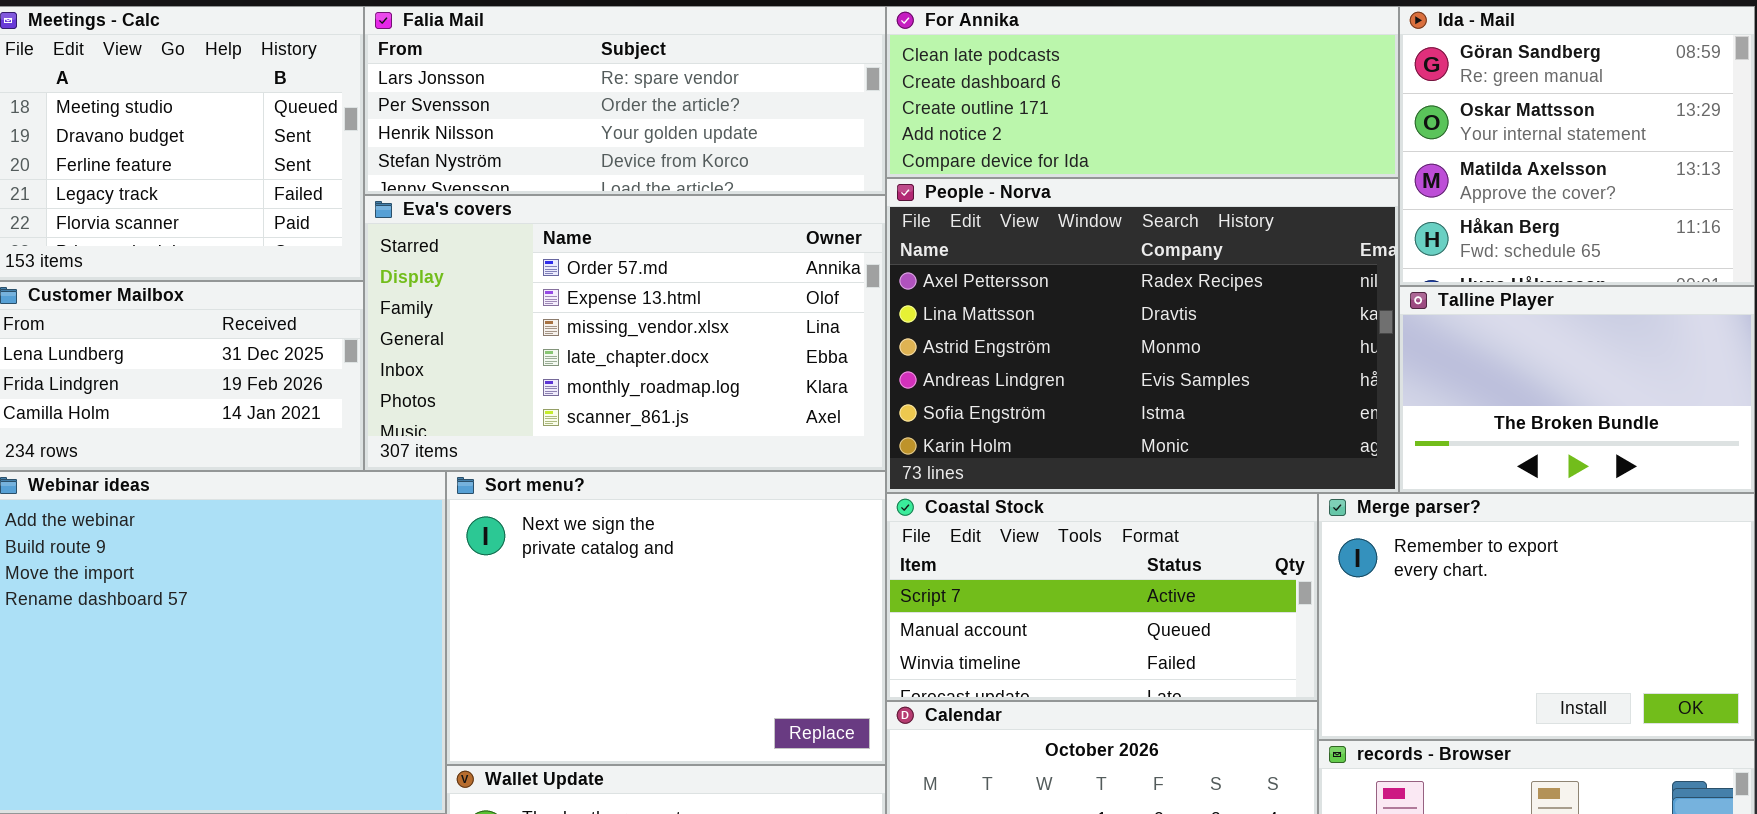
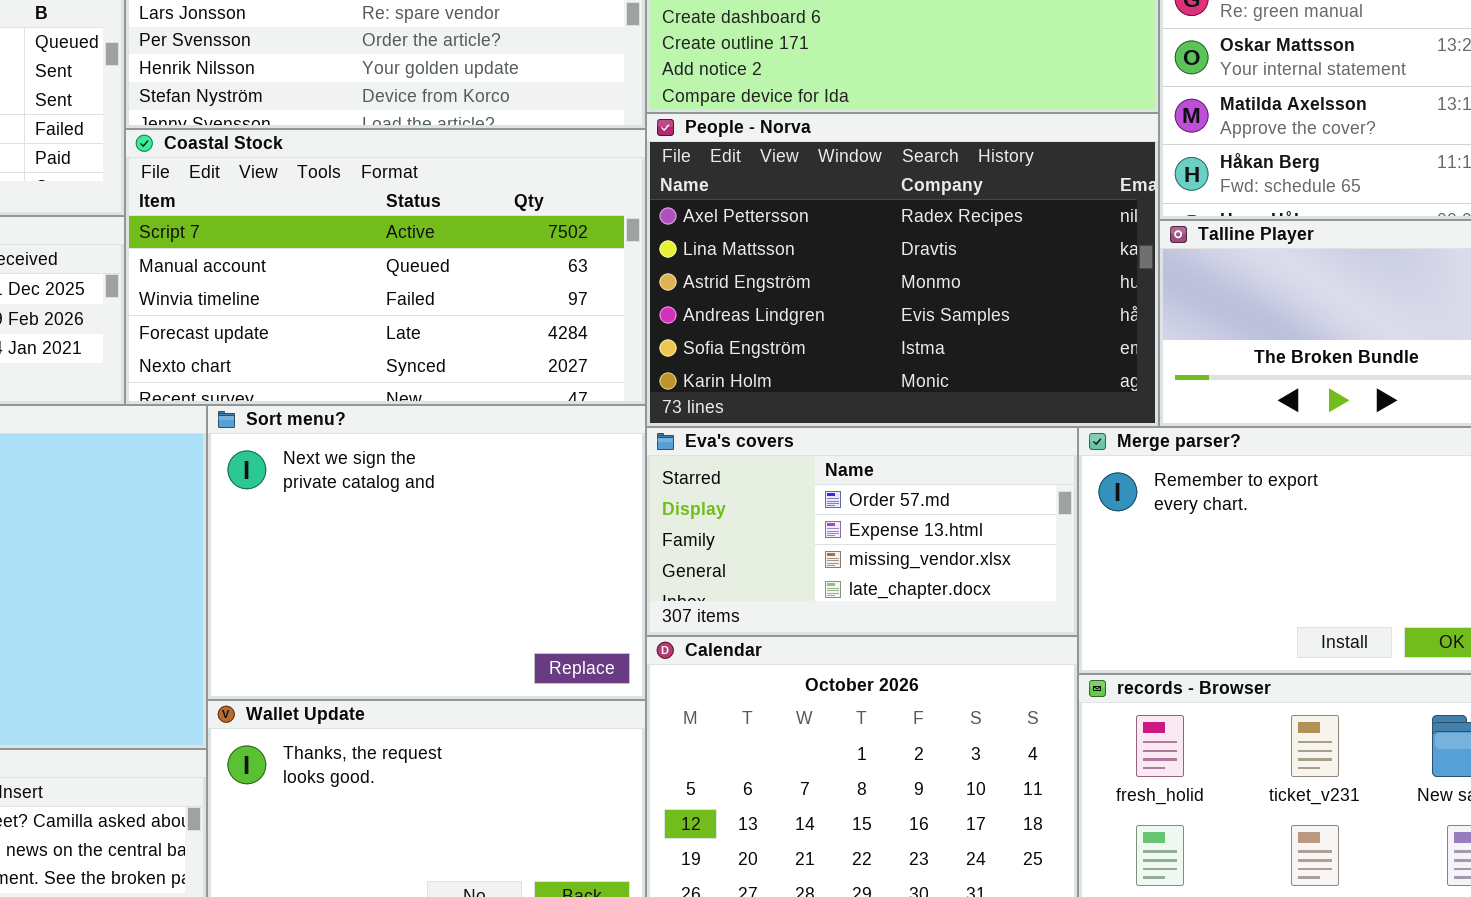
Eva's covers: [364,195,886,471] -> [646,427,1078,636], moved, resized
Coastal Stock: [886,493,1318,701] -> [125,129,646,405], moved, resized

